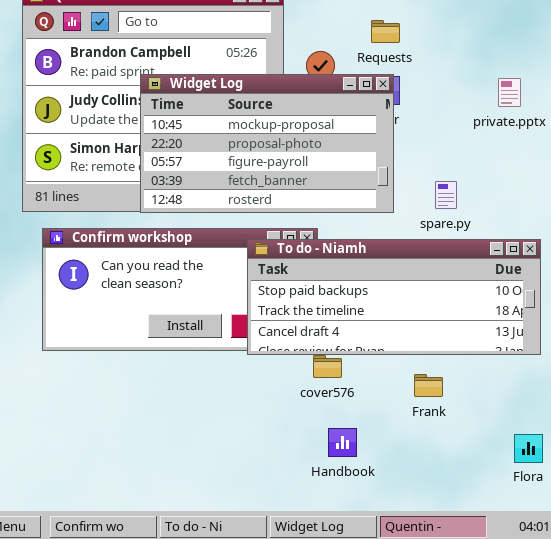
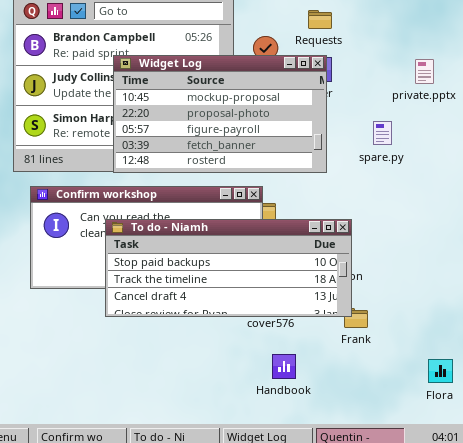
spare.py: [435,181,457,209] -> [373,121,392,145], moved
To do - Niamh: [247,239,541,355] -> [105,219,352,317], moved

